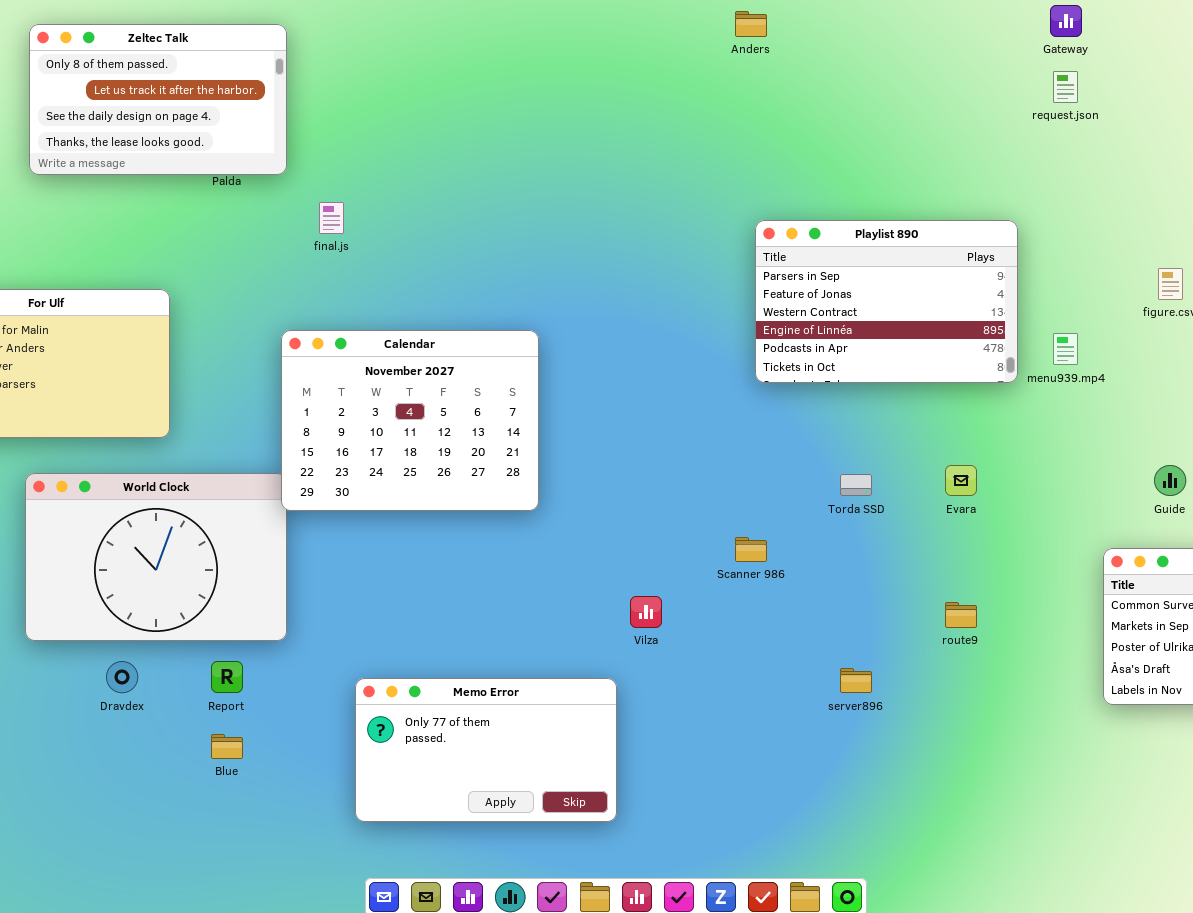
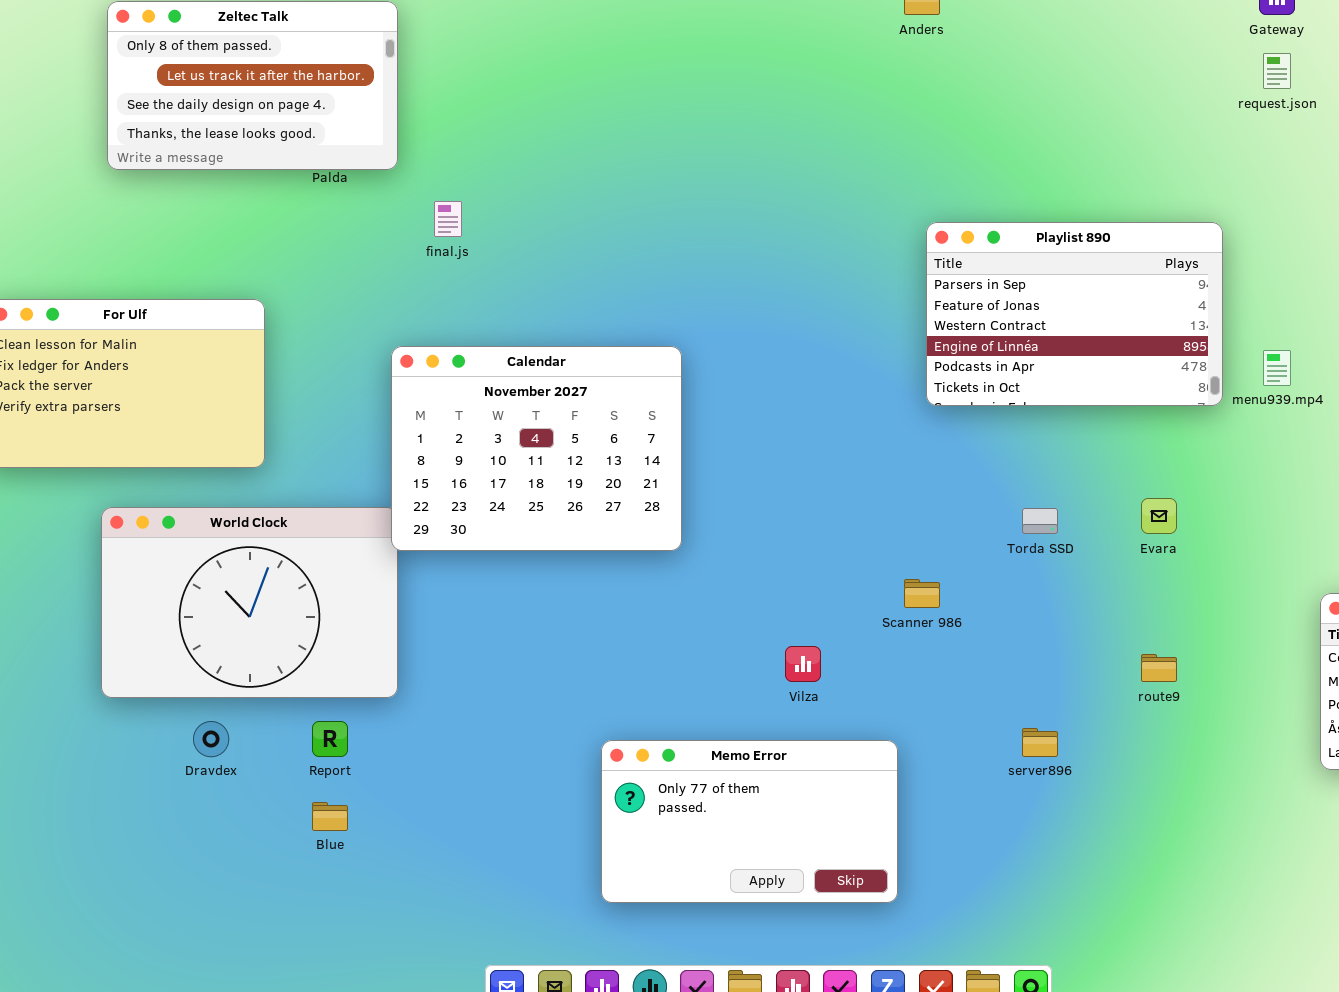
Memo Error: [355,678,617,822] -> [601,740,898,903], moved

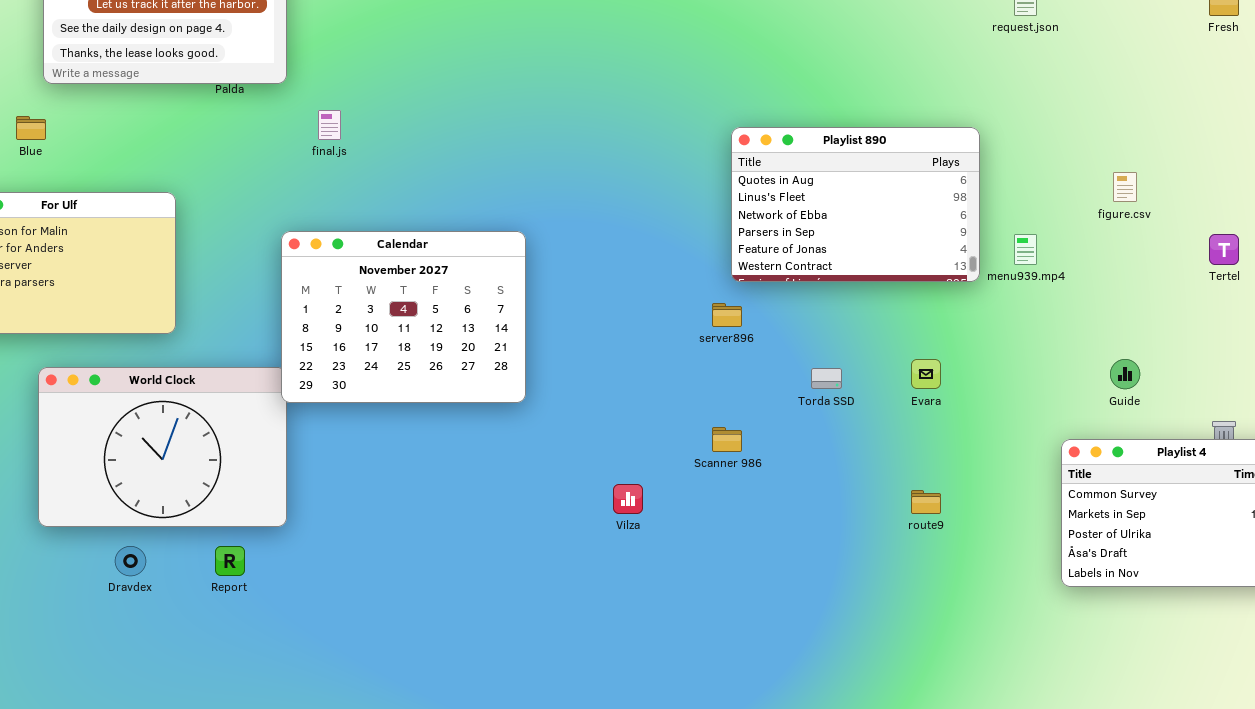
Playlist 890: [926,222,1223,406] -> [731,127,980,282], scrolled up 3 rows
server896: [1022,728,1058,757] -> [712,303,742,327], moved
Memo Error: [601,740,898,903] -> none, closed
Blue: [312,802,348,831] -> [16,116,46,140], moved

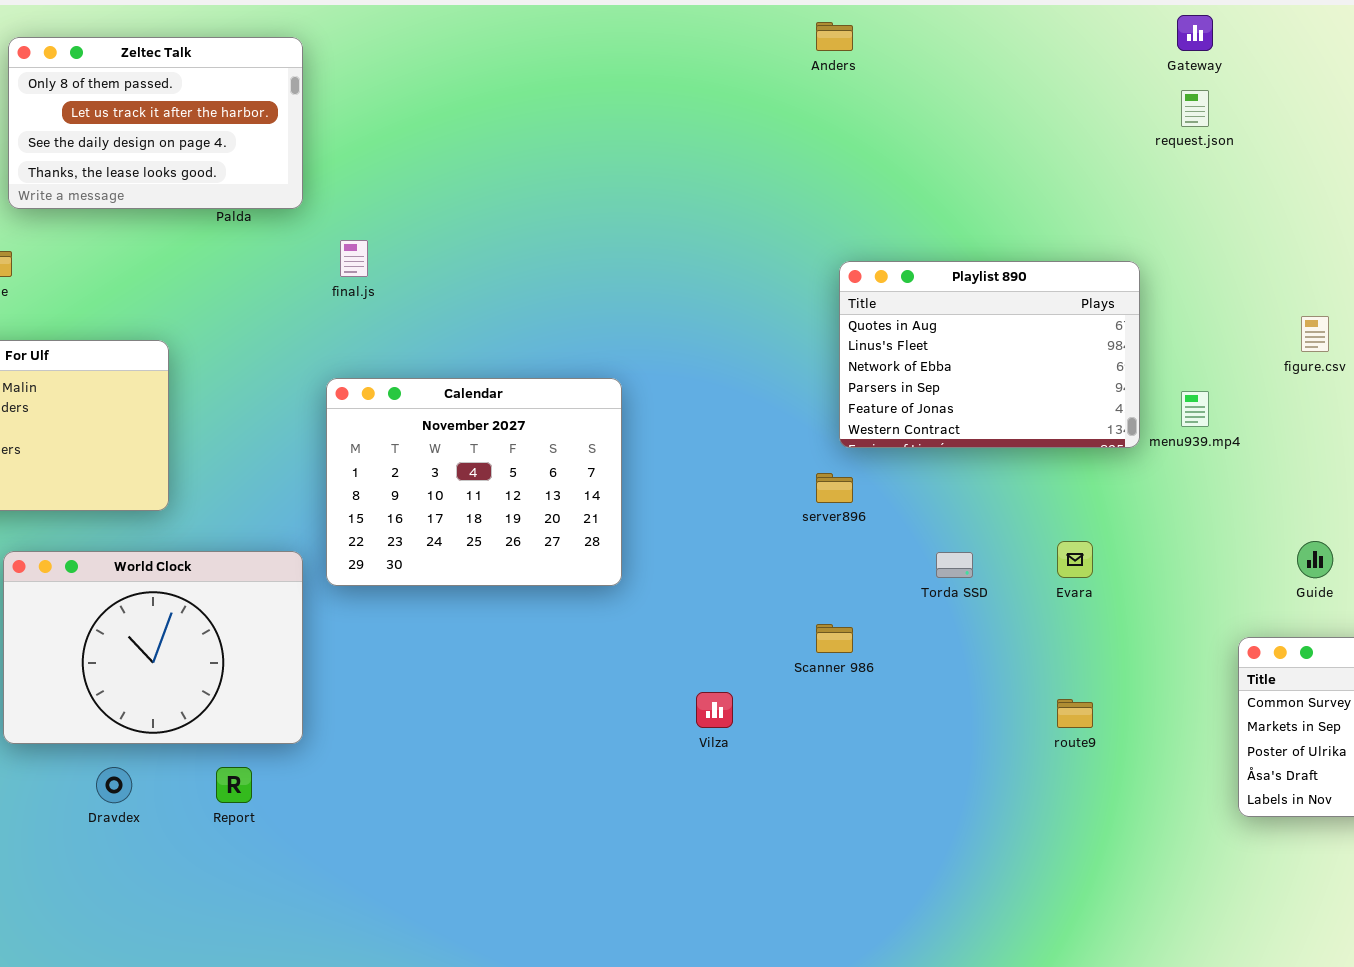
Calendar: [281,231,526,403] -> [326,378,622,586], moved

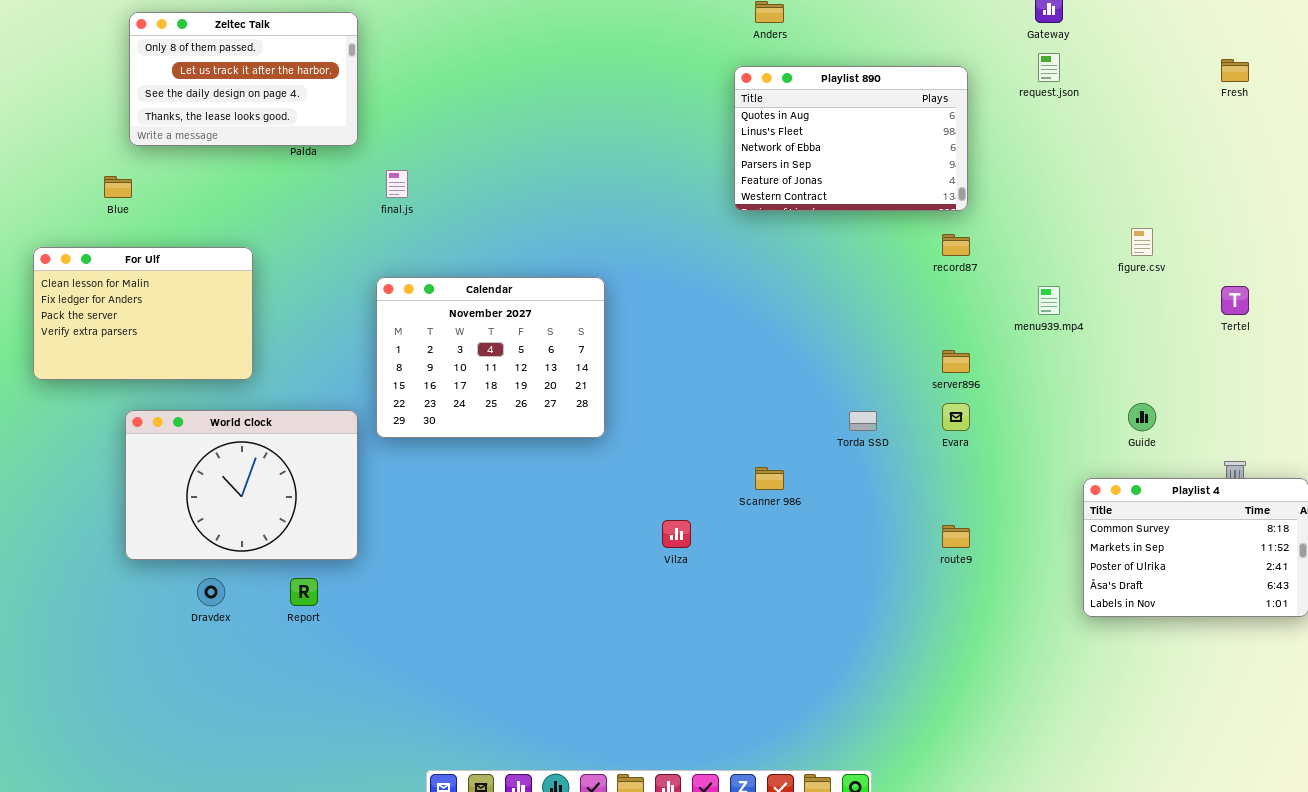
Playlist 890: [839,261,1140,448] -> [734,66,968,211], moved
server896: [816,473,853,503] -> [942,350,970,373], moved

